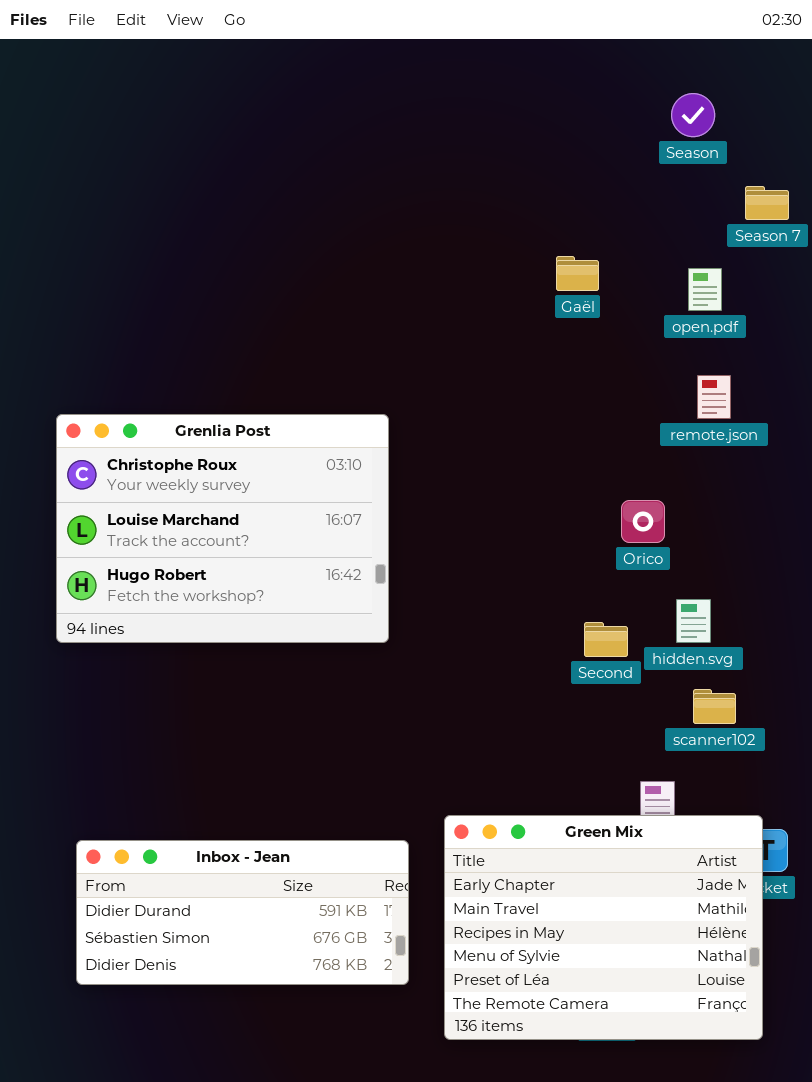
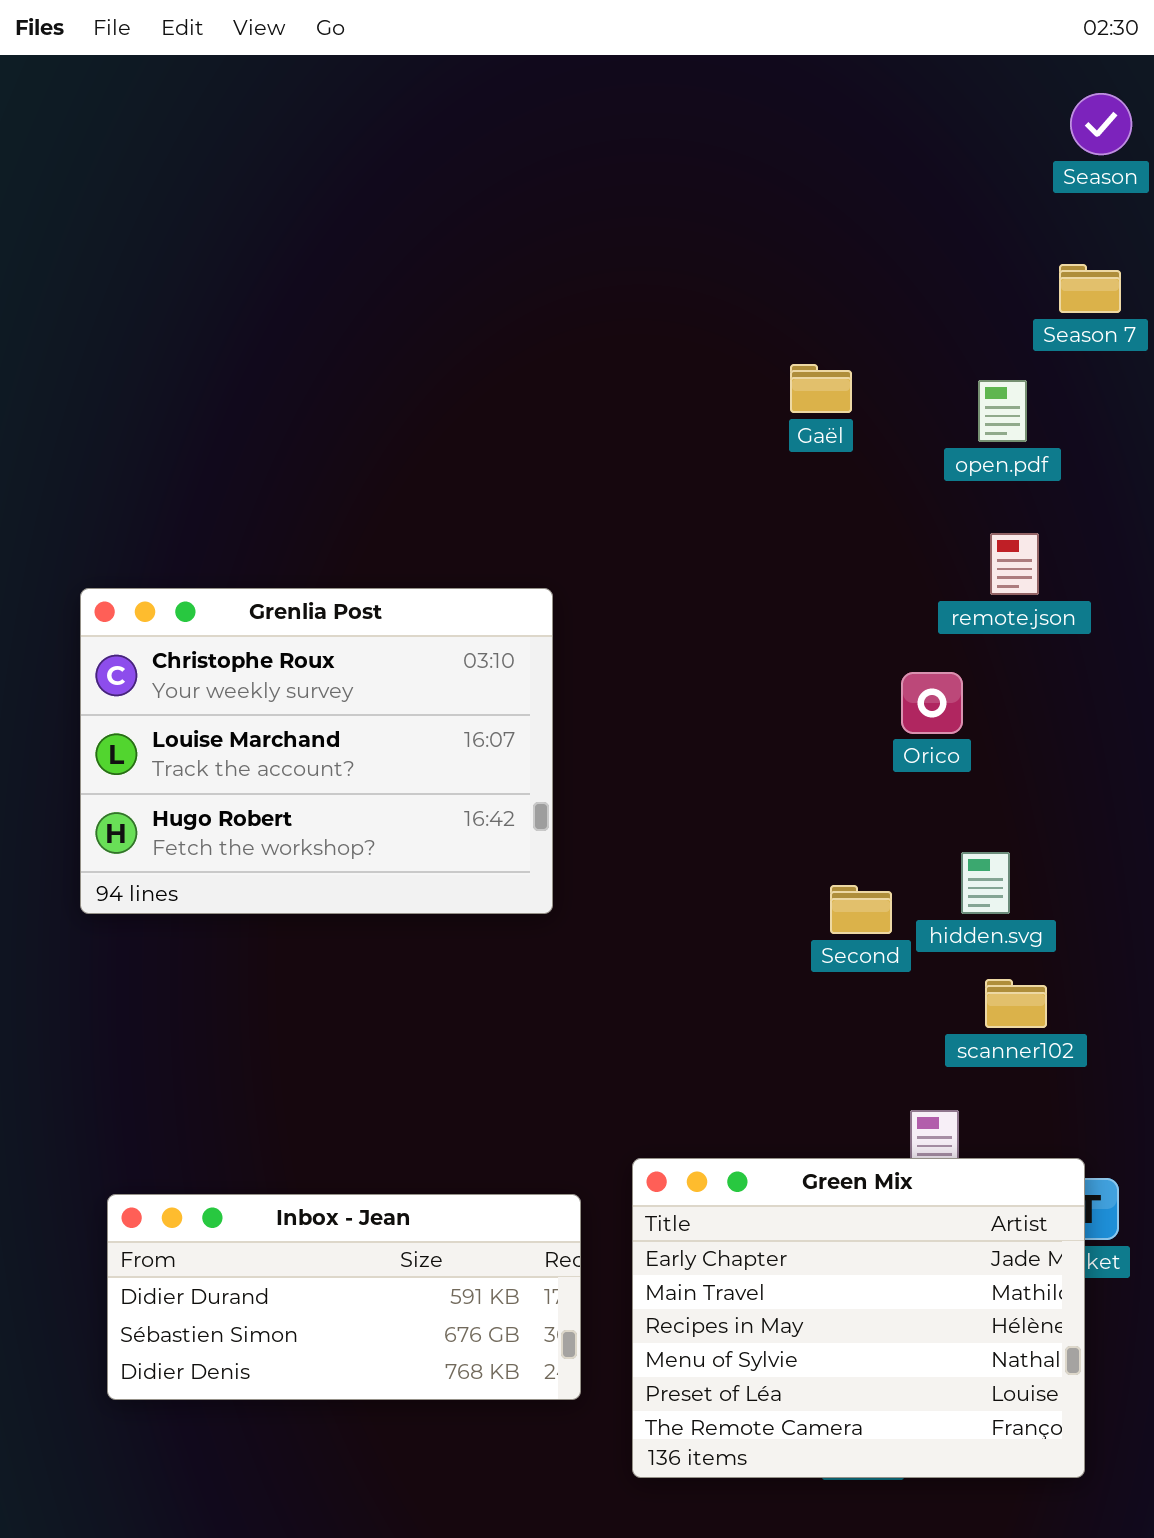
Season: [671,93,715,137] -> [1070,93,1132,155], moved
Orico: [621,500,665,543] -> [901,672,963,734], moved

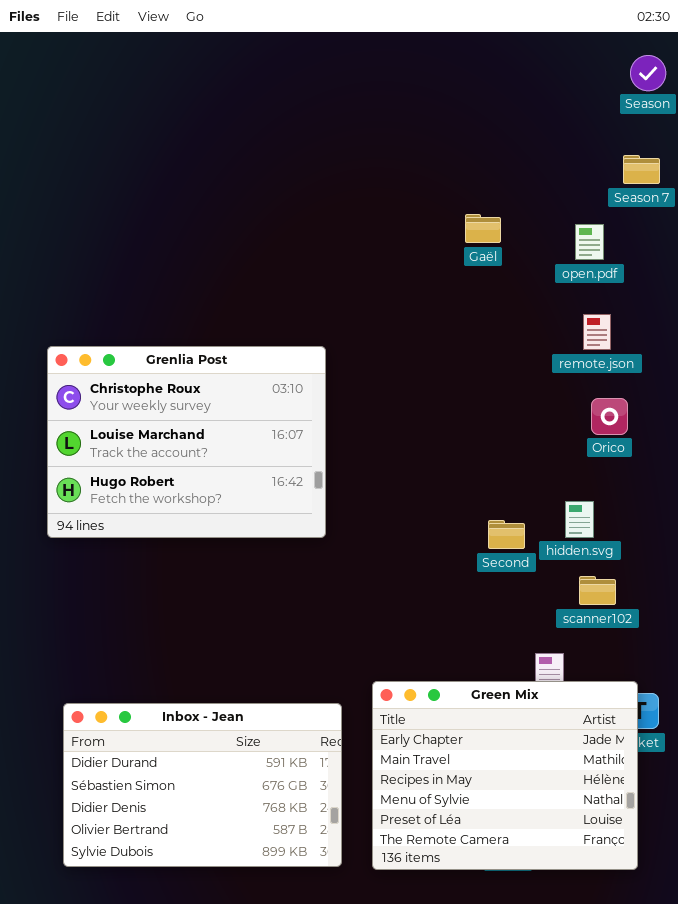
Orico: [901,672,963,734] -> [591,398,628,435], moved
Inbox - Jean: [107,1194,581,1400] -> [63,703,342,867], resized

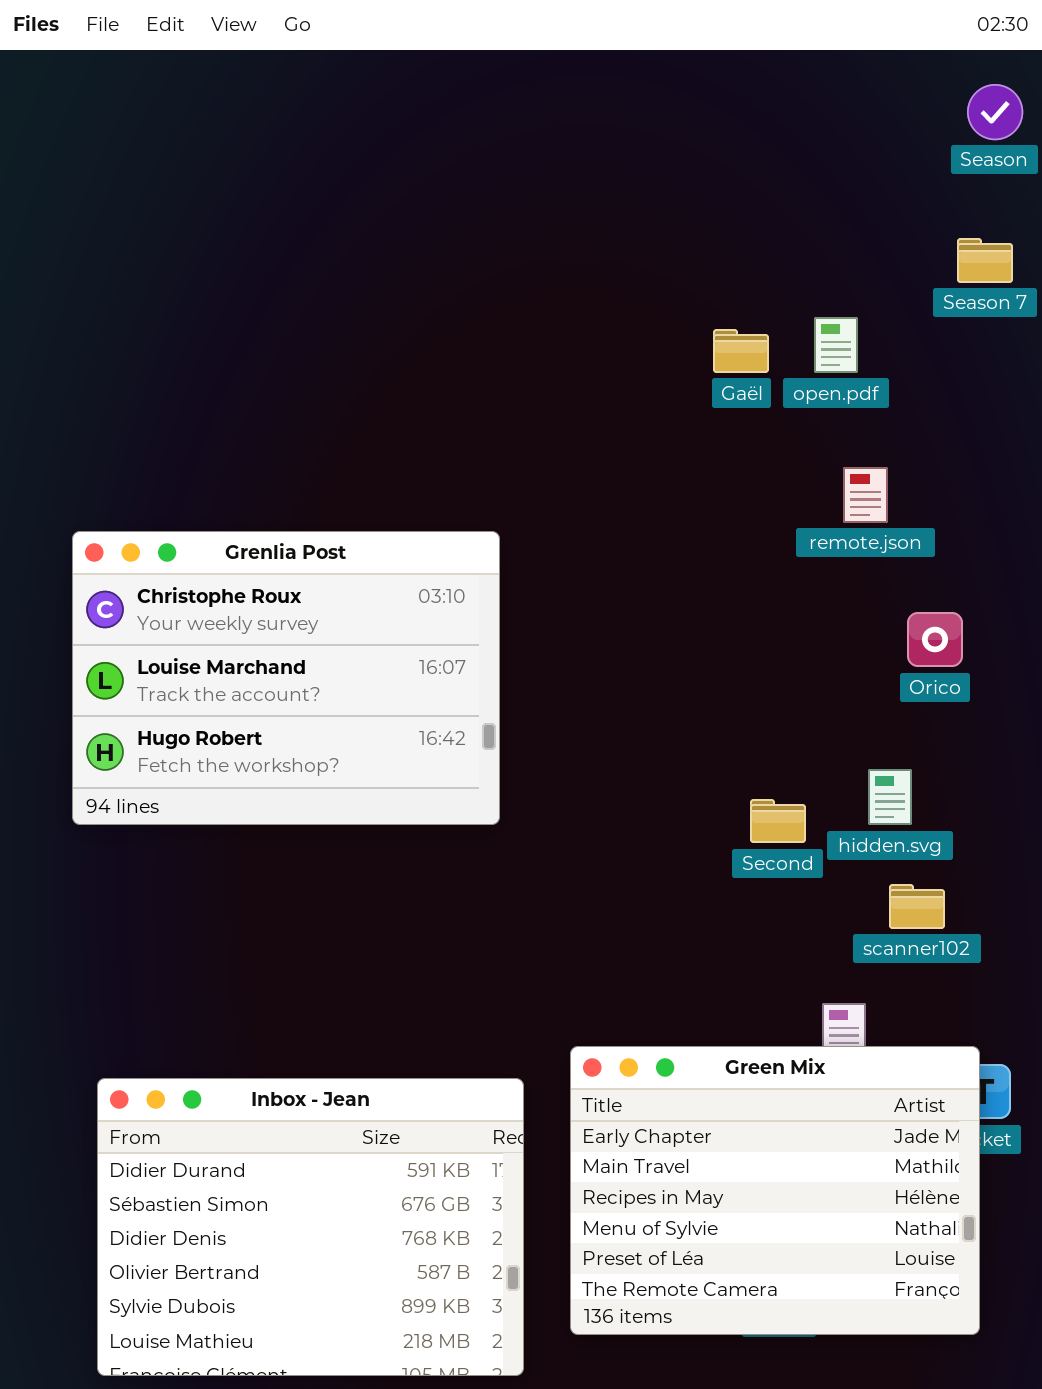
open.pdf: [575,224,604,260] -> [814,317,858,373], moved
remote.json: [583,314,611,350] -> [843,467,888,523], moved
Inbox - Jean: [63,703,342,867] -> [97,1078,524,1376], resized

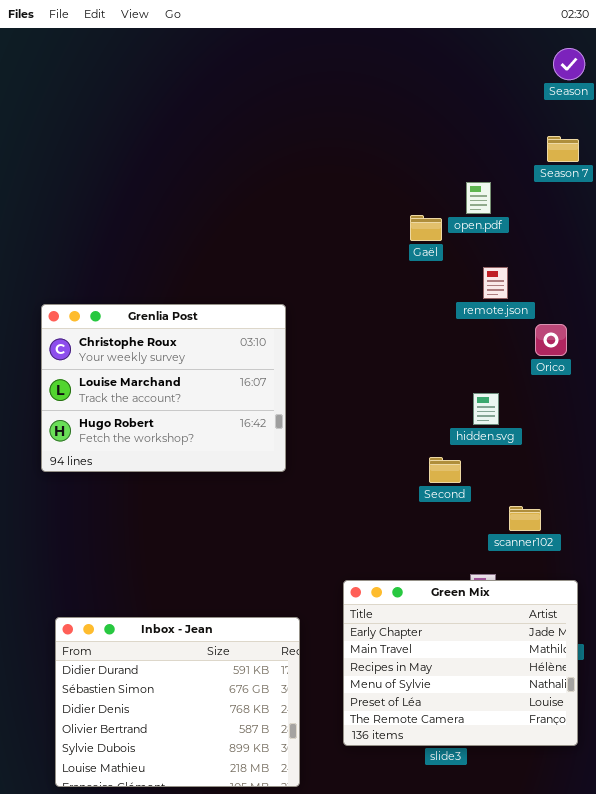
Gaël: [713,329,769,373] -> [410,215,442,241], moved
Orico: [907,612,963,667] -> [535,324,567,356], moved
hidden.svg: [868,769,912,825] -> [473,393,499,425], moved
Green Mix: [570,1046,980,1335] -> [343,580,578,746], moved

